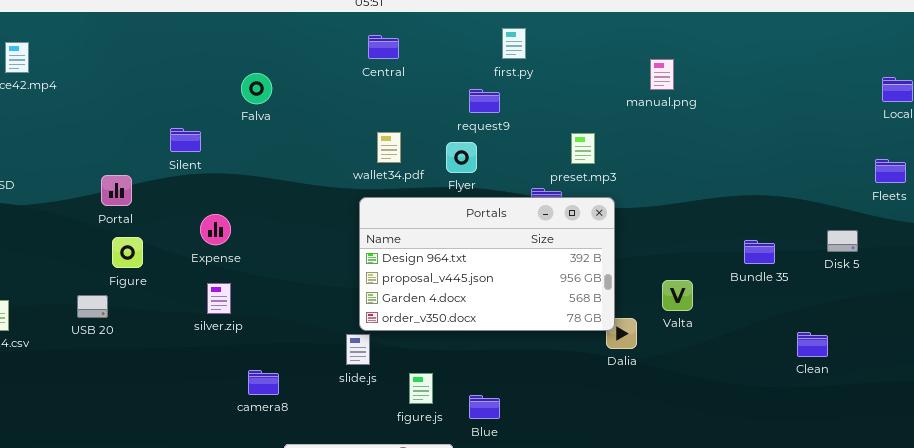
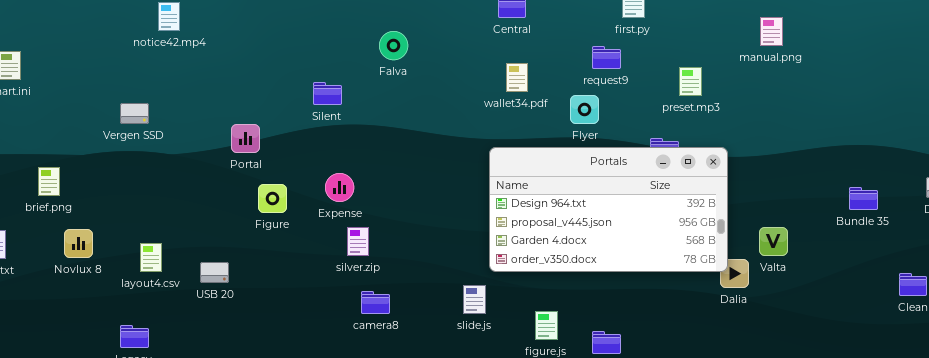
wallet34.pdf: [377,132,401,163] -> [506,63,528,92], moved
preset.mp3: [571,133,595,164] -> [679,67,702,96], moved
Portal: [101,175,132,206] -> [231,124,260,153], moved
Expense: [200,214,231,245] -> [325,173,354,202], moved
Valta: [662,280,693,311] -> [759,227,788,256], moved
USB 20: [77,295,108,318] -> [200,262,229,283], moved
slide.js: [346,334,370,365] -> [463,285,486,314], moved
camera8: [248,370,279,395] -> [361,291,390,314], moved

